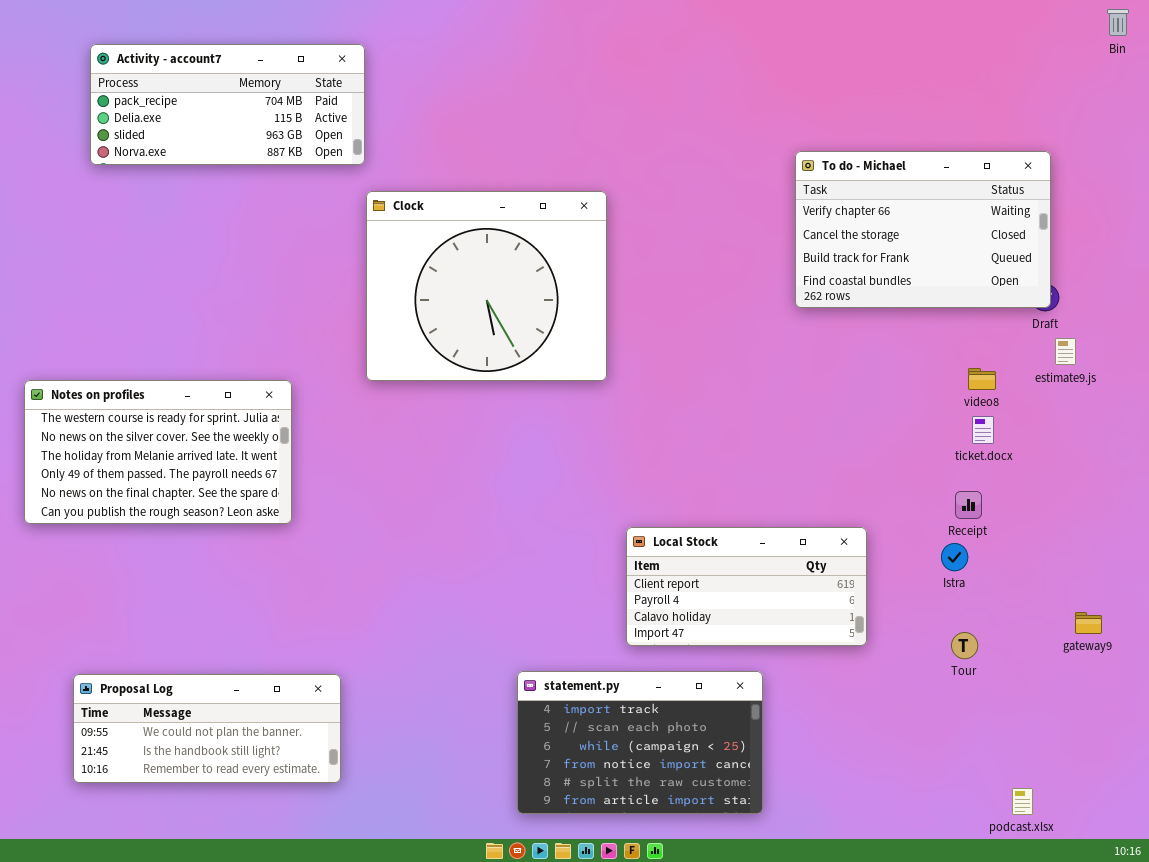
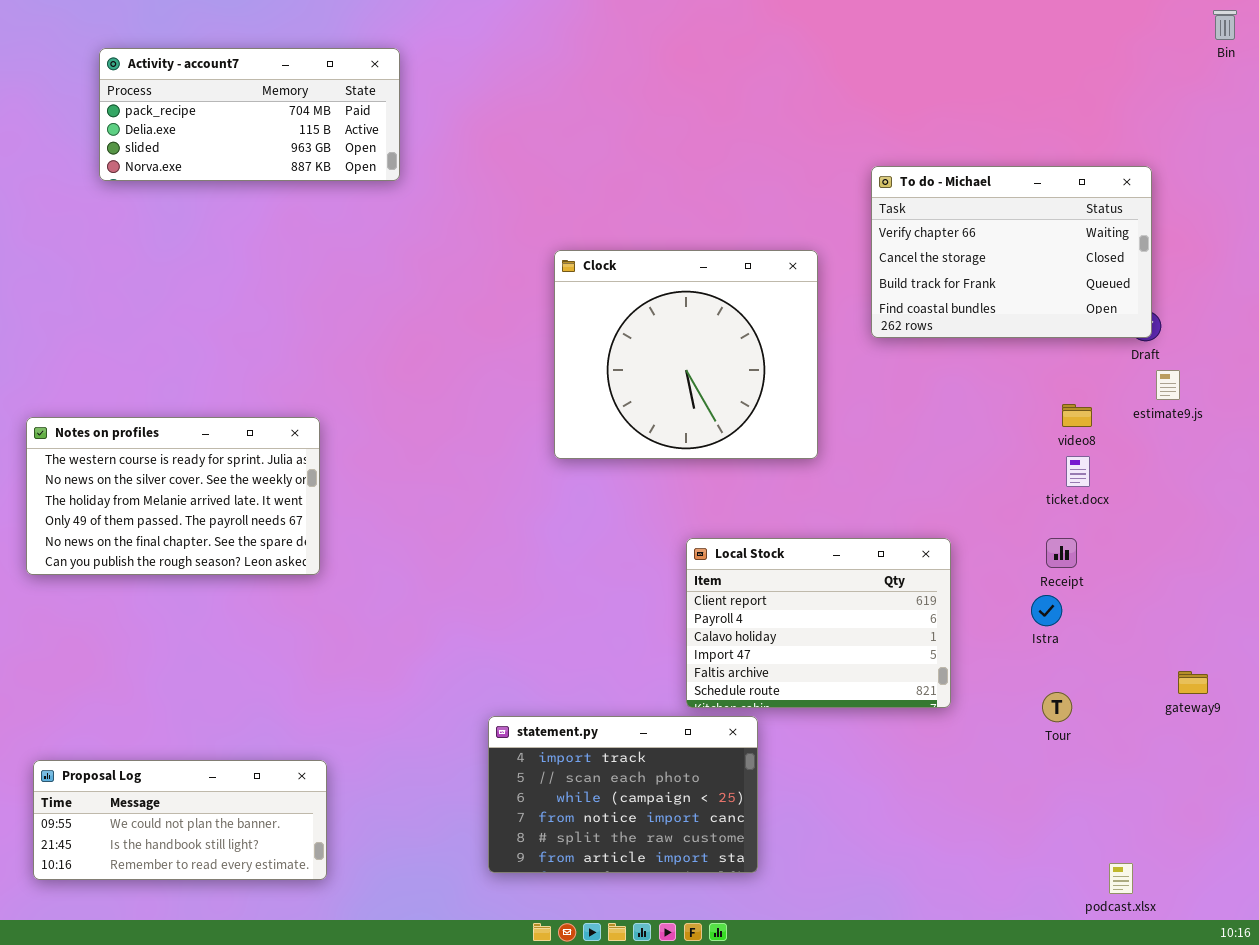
Clock: [366,191,607,381] -> [554,250,818,459], moved
Local Stock: [626,527,867,646] -> [686,538,951,708], resized
statement.py: [517,671,763,814] -> [488,716,758,873], moved
Proposal Log: [73,674,341,783] -> [33,760,327,880], moved

